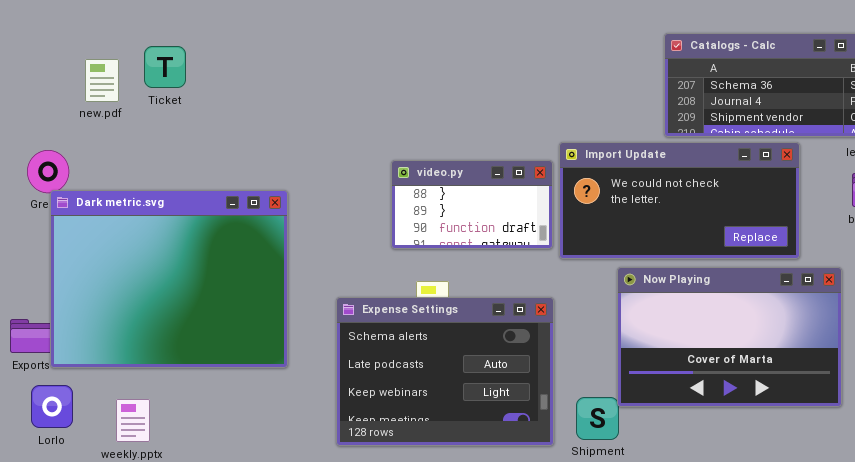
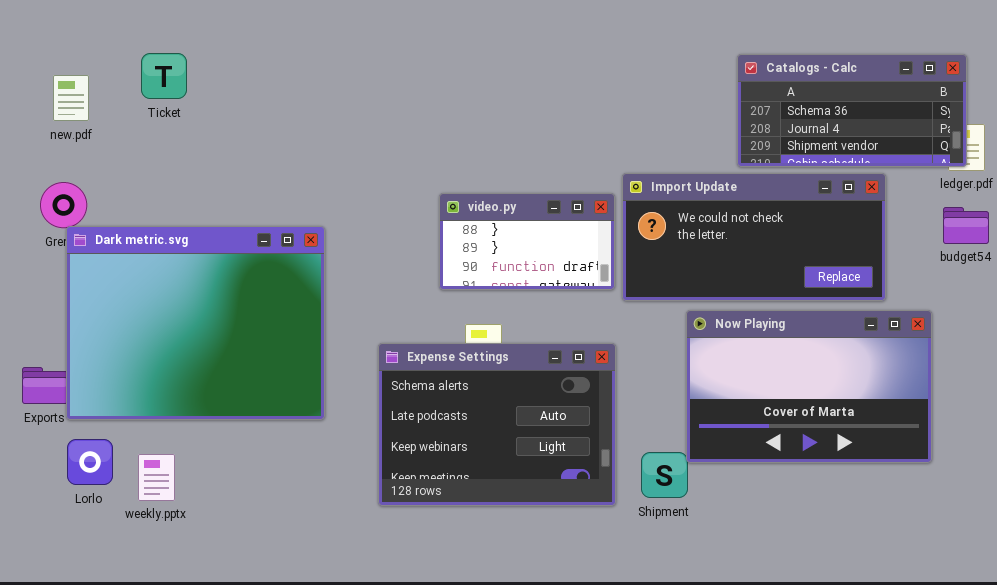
Ticket: [144,46,186,88] -> [141,53,187,99], moved
new.pdf: [85,59,119,102] -> [53,75,89,121], moved
Lorlo: [31,385,73,428] -> [67,439,113,485], moved

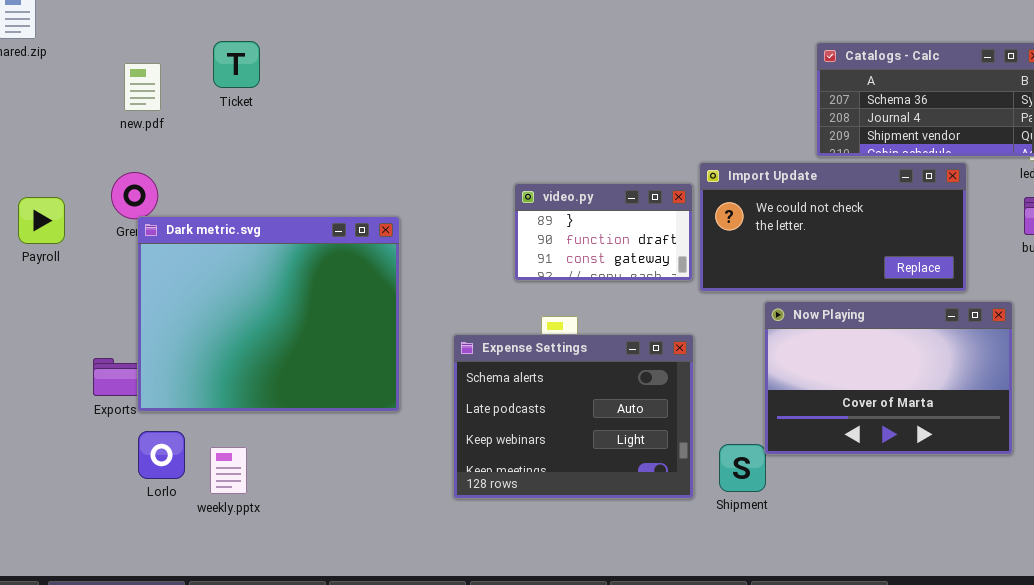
video.py: [439,193,615,290] -> [514,183,693,281], scrolled down 1 row

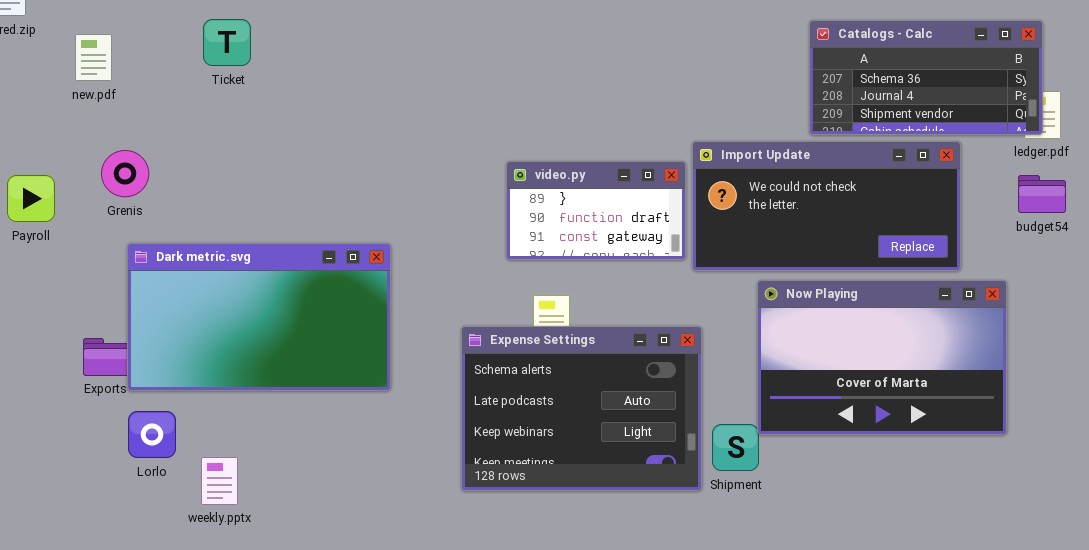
new.pdf: [124,63,161,111] -> [75,34,112,81], moved
Dark metric.svg: [137,216,400,412] -> [127,243,391,391], resized
Expense Settings: [453,334,694,499] -> [461,326,702,491], moved
weekly.pptx: [210,447,247,494] -> [201,457,238,505], moved

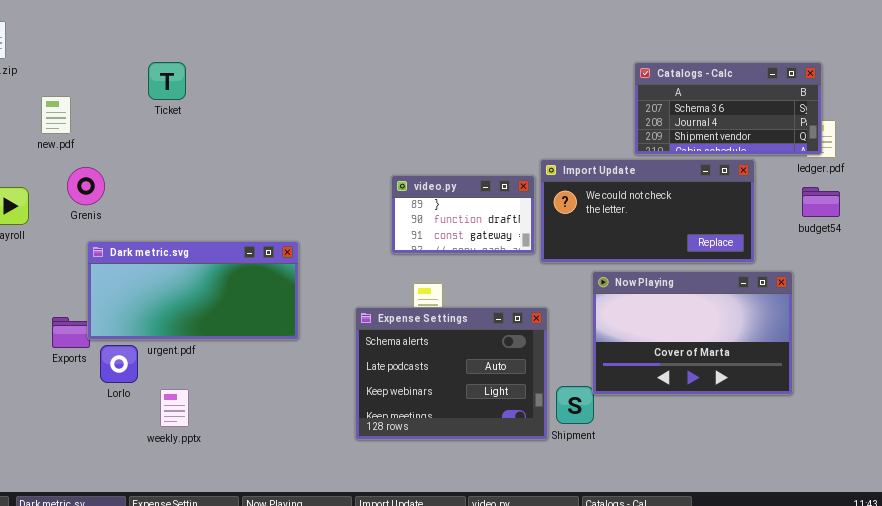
new.pdf: [75,34,112,81] -> [41,96,71,134], moved
Dark metric.svg: [127,243,391,391] -> [87,241,299,340], resized
Lorlo: [128,411,176,458] -> [100,345,138,383], moved
weekly.pptx: [201,457,238,505] -> [160,389,189,427], moved

